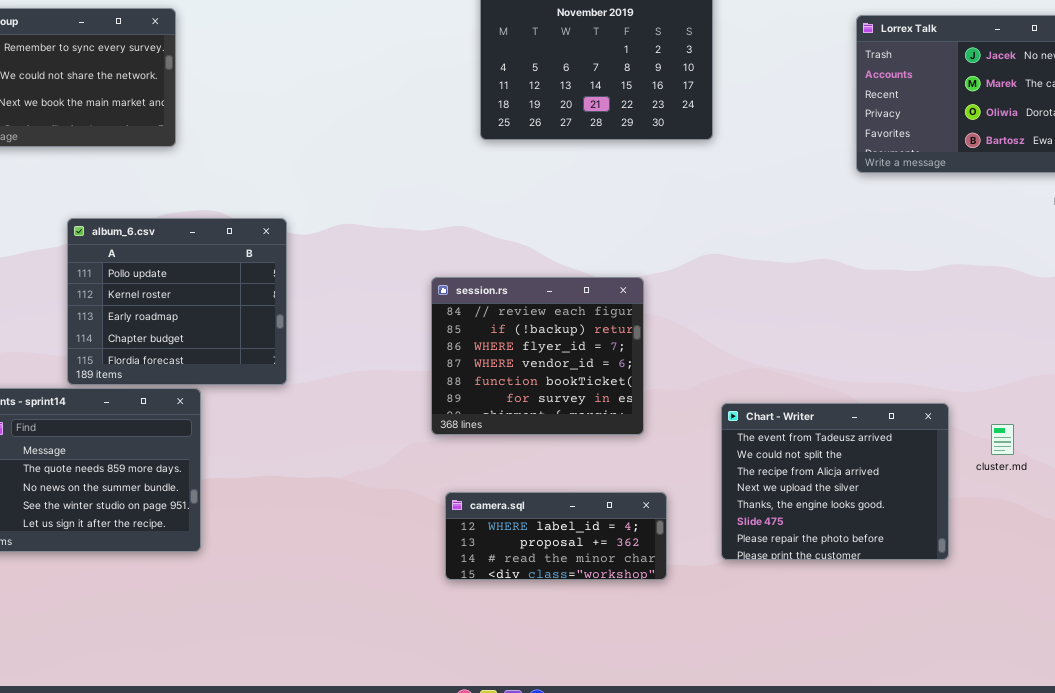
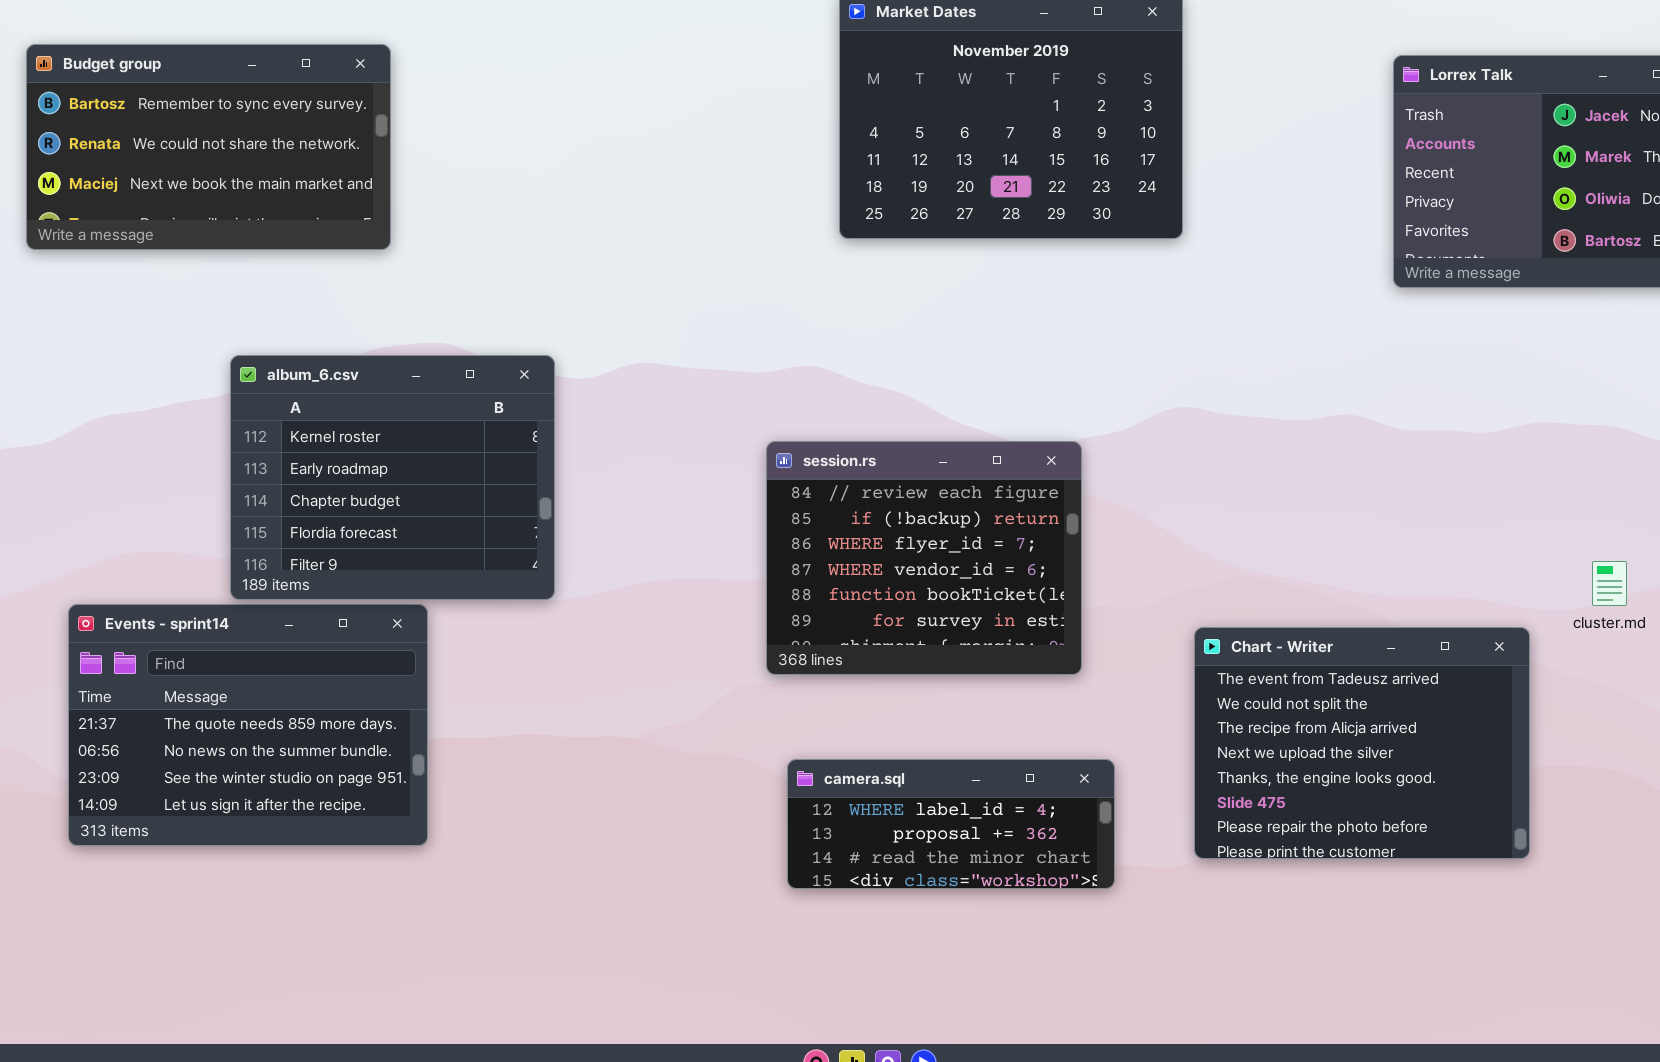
album_6.csv: [67,218,287,385] -> [230,355,555,600], scrolled down 1 row
cluster.md: [991,424,1014,455] -> [1592,561,1627,606], moved

